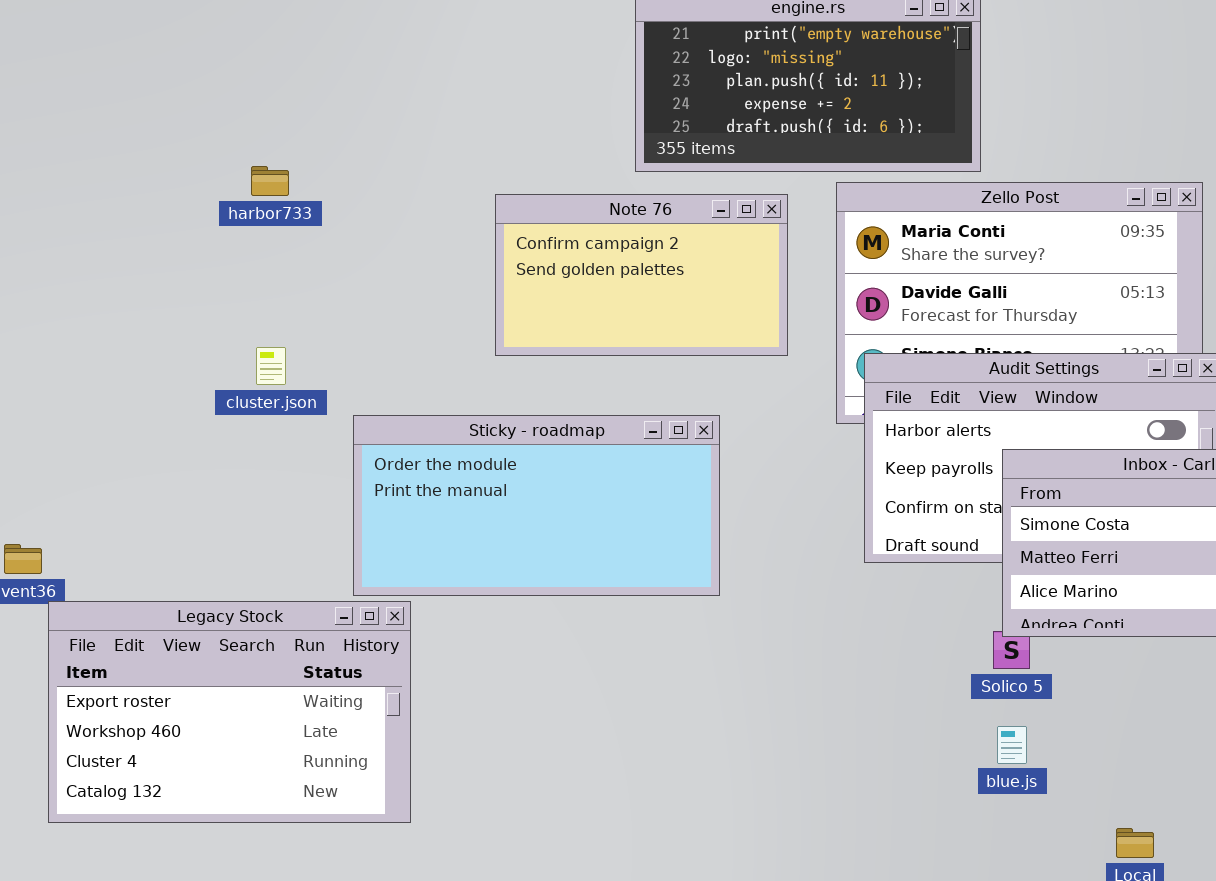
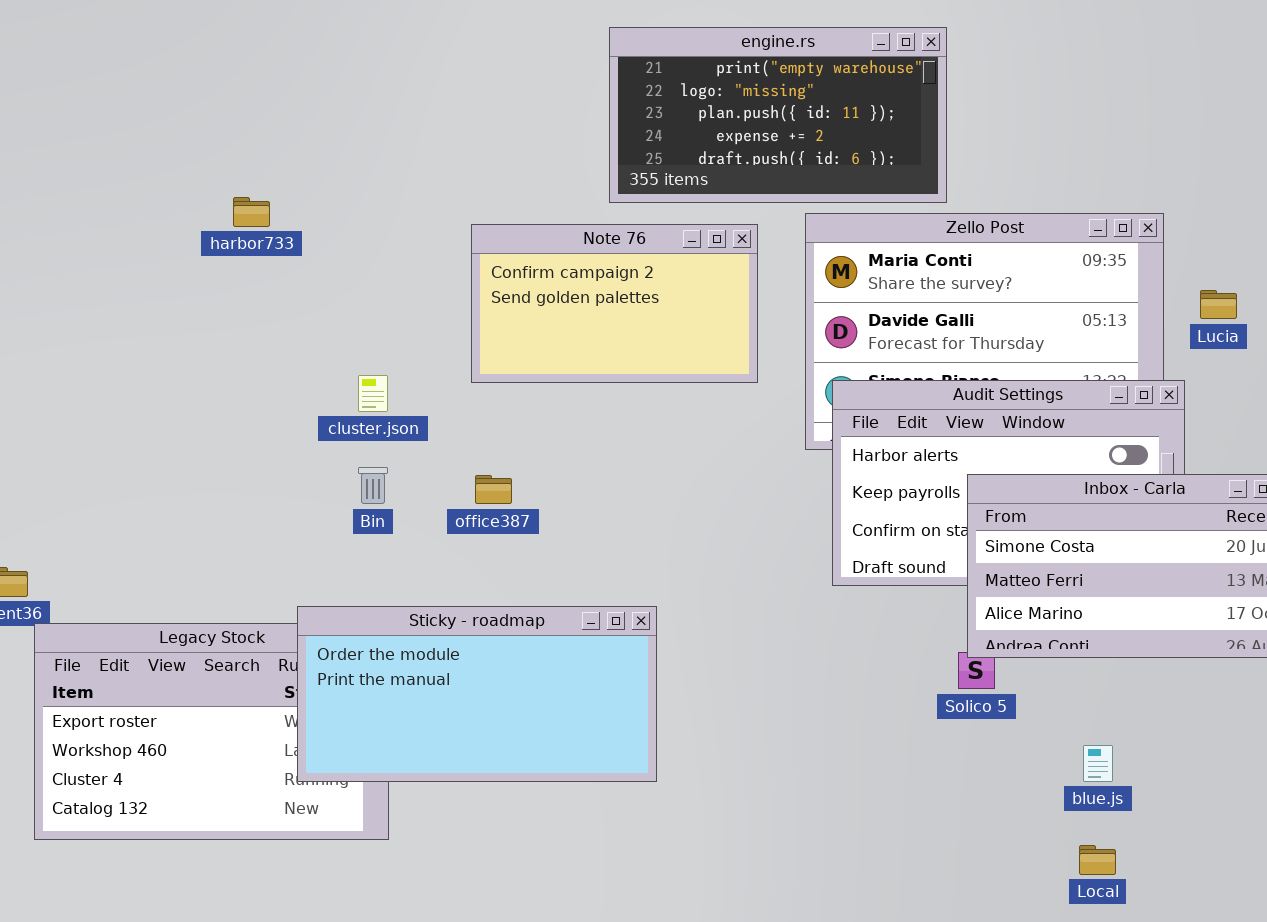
cluster.json: [256,347,286,385] -> [358,375,388,412], moved
Sticky - roadmap: [353,415,720,596] -> [297,606,657,782], moved
blue.js: [997,726,1027,764] -> [1083,745,1113,782], moved

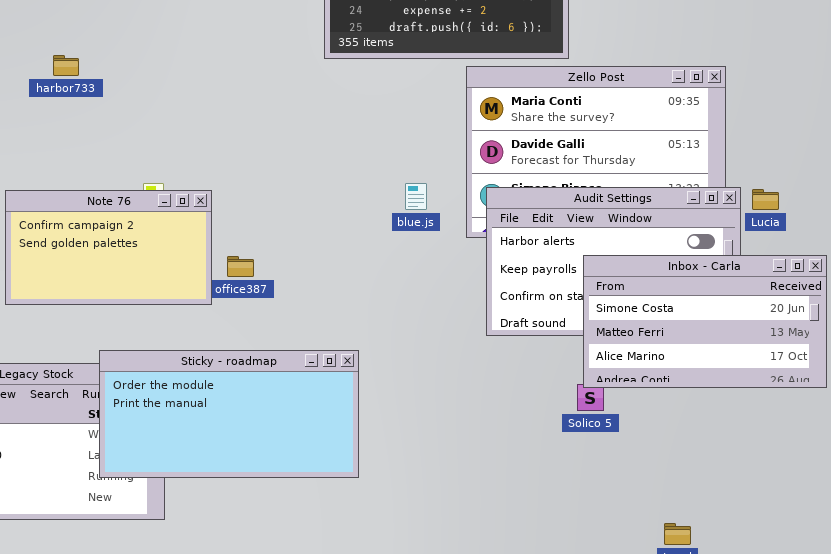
Note 76: [471,224,758,383] -> [5,190,212,305], moved
Lucia: [1200,290,1237,319] -> [752,189,779,210], moved
blue.js: [1083,745,1113,782] -> [405,183,427,210], moved

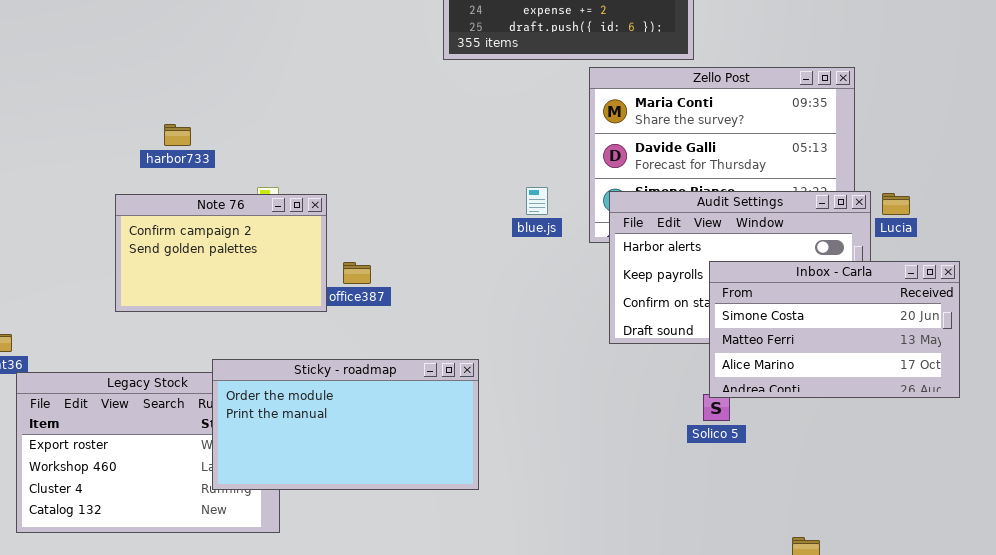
harbor733: [53,55,79,76] -> [164,124,191,146], moved

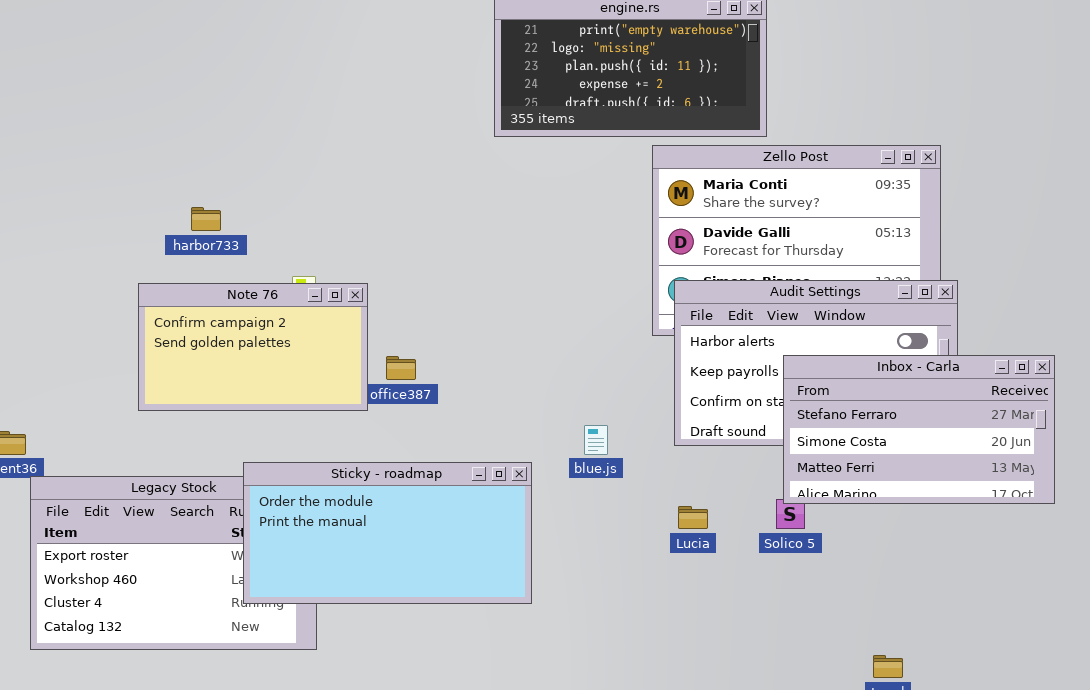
blue.js: [526,187,548,215] -> [584,425,608,455], moved
Lucia: [882,193,910,215] -> [678,506,708,529], moved
Inbox - Carla: [709,261,960,398] -> [783,355,1055,504], scrolled up 1 row

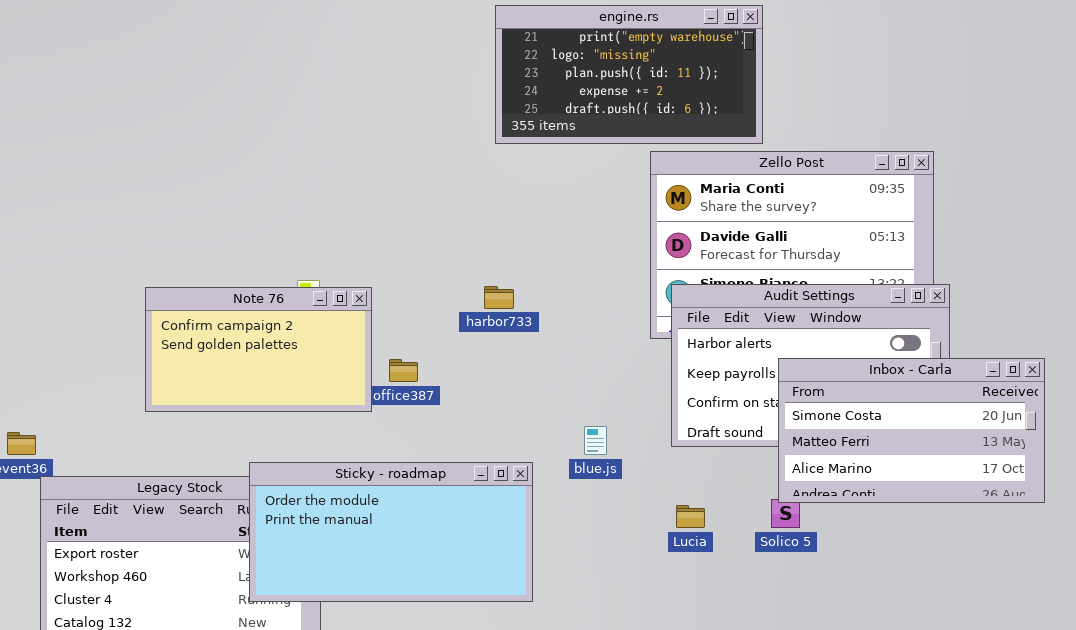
harbor733: [191,207,221,231] -> [484,286,514,309], moved
Inbox - Carla: [783,355,1055,504] -> [778,358,1045,503], scrolled down 1 row

